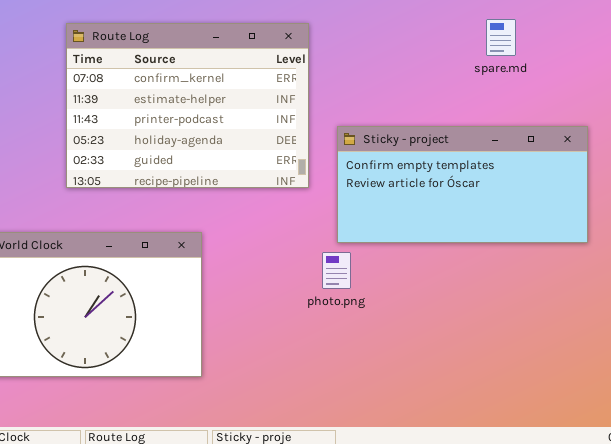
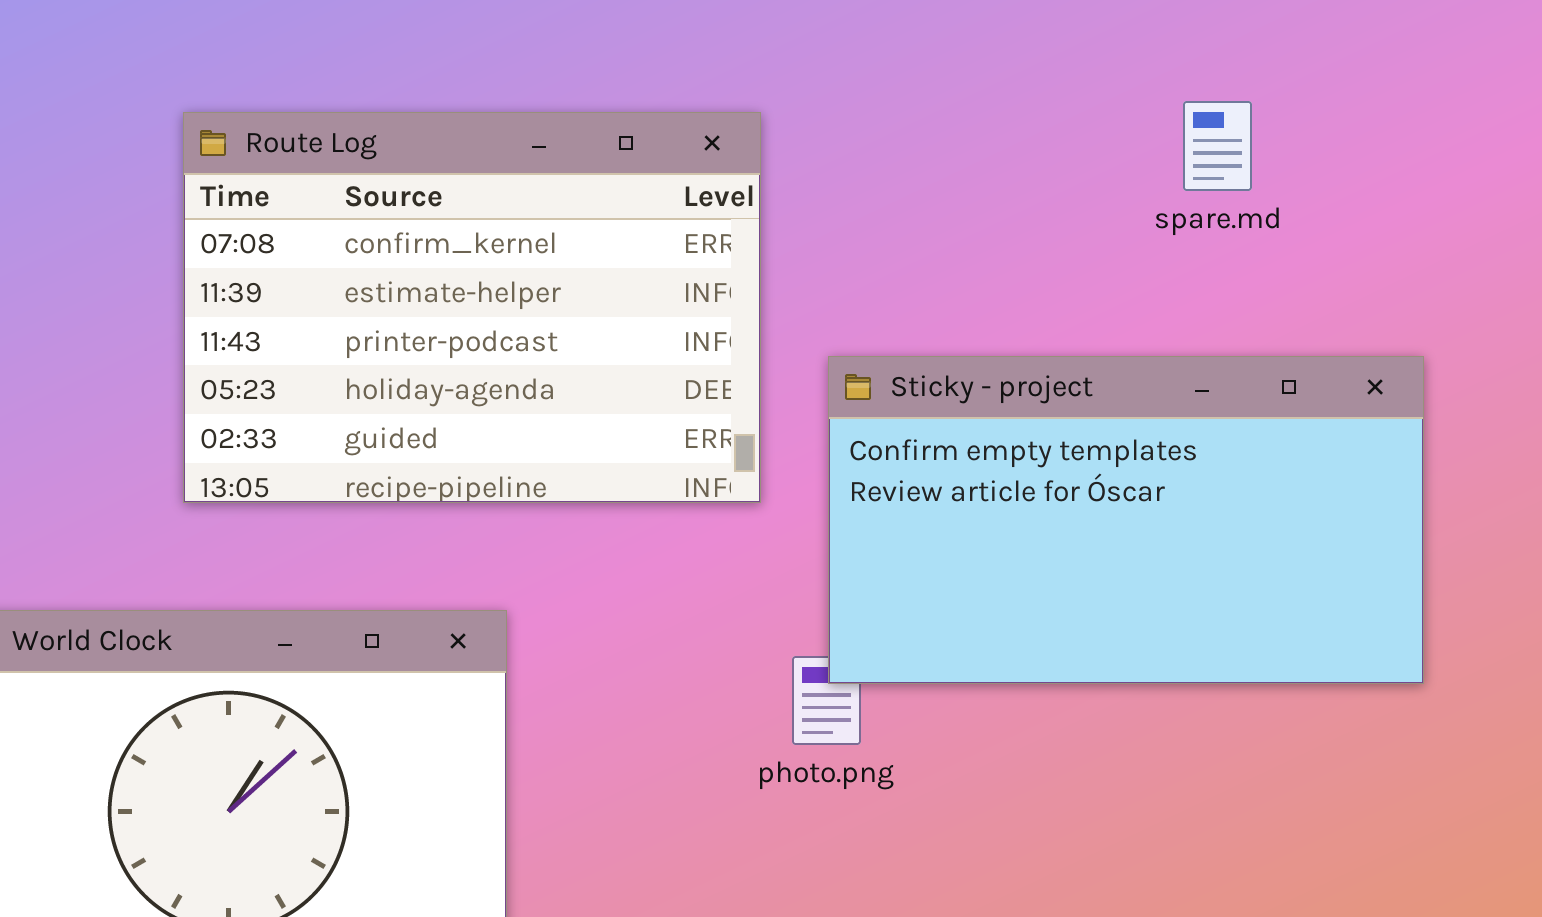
Sticky - project: [337,126,588,243] -> [828,356,1424,684], resized

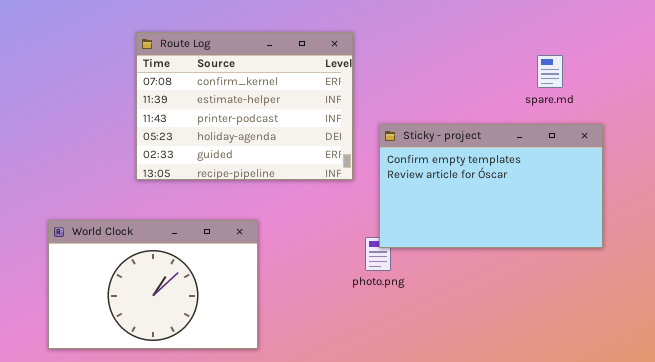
spare.md: [1183,101,1252,191] -> [537,55,563,88], moved

